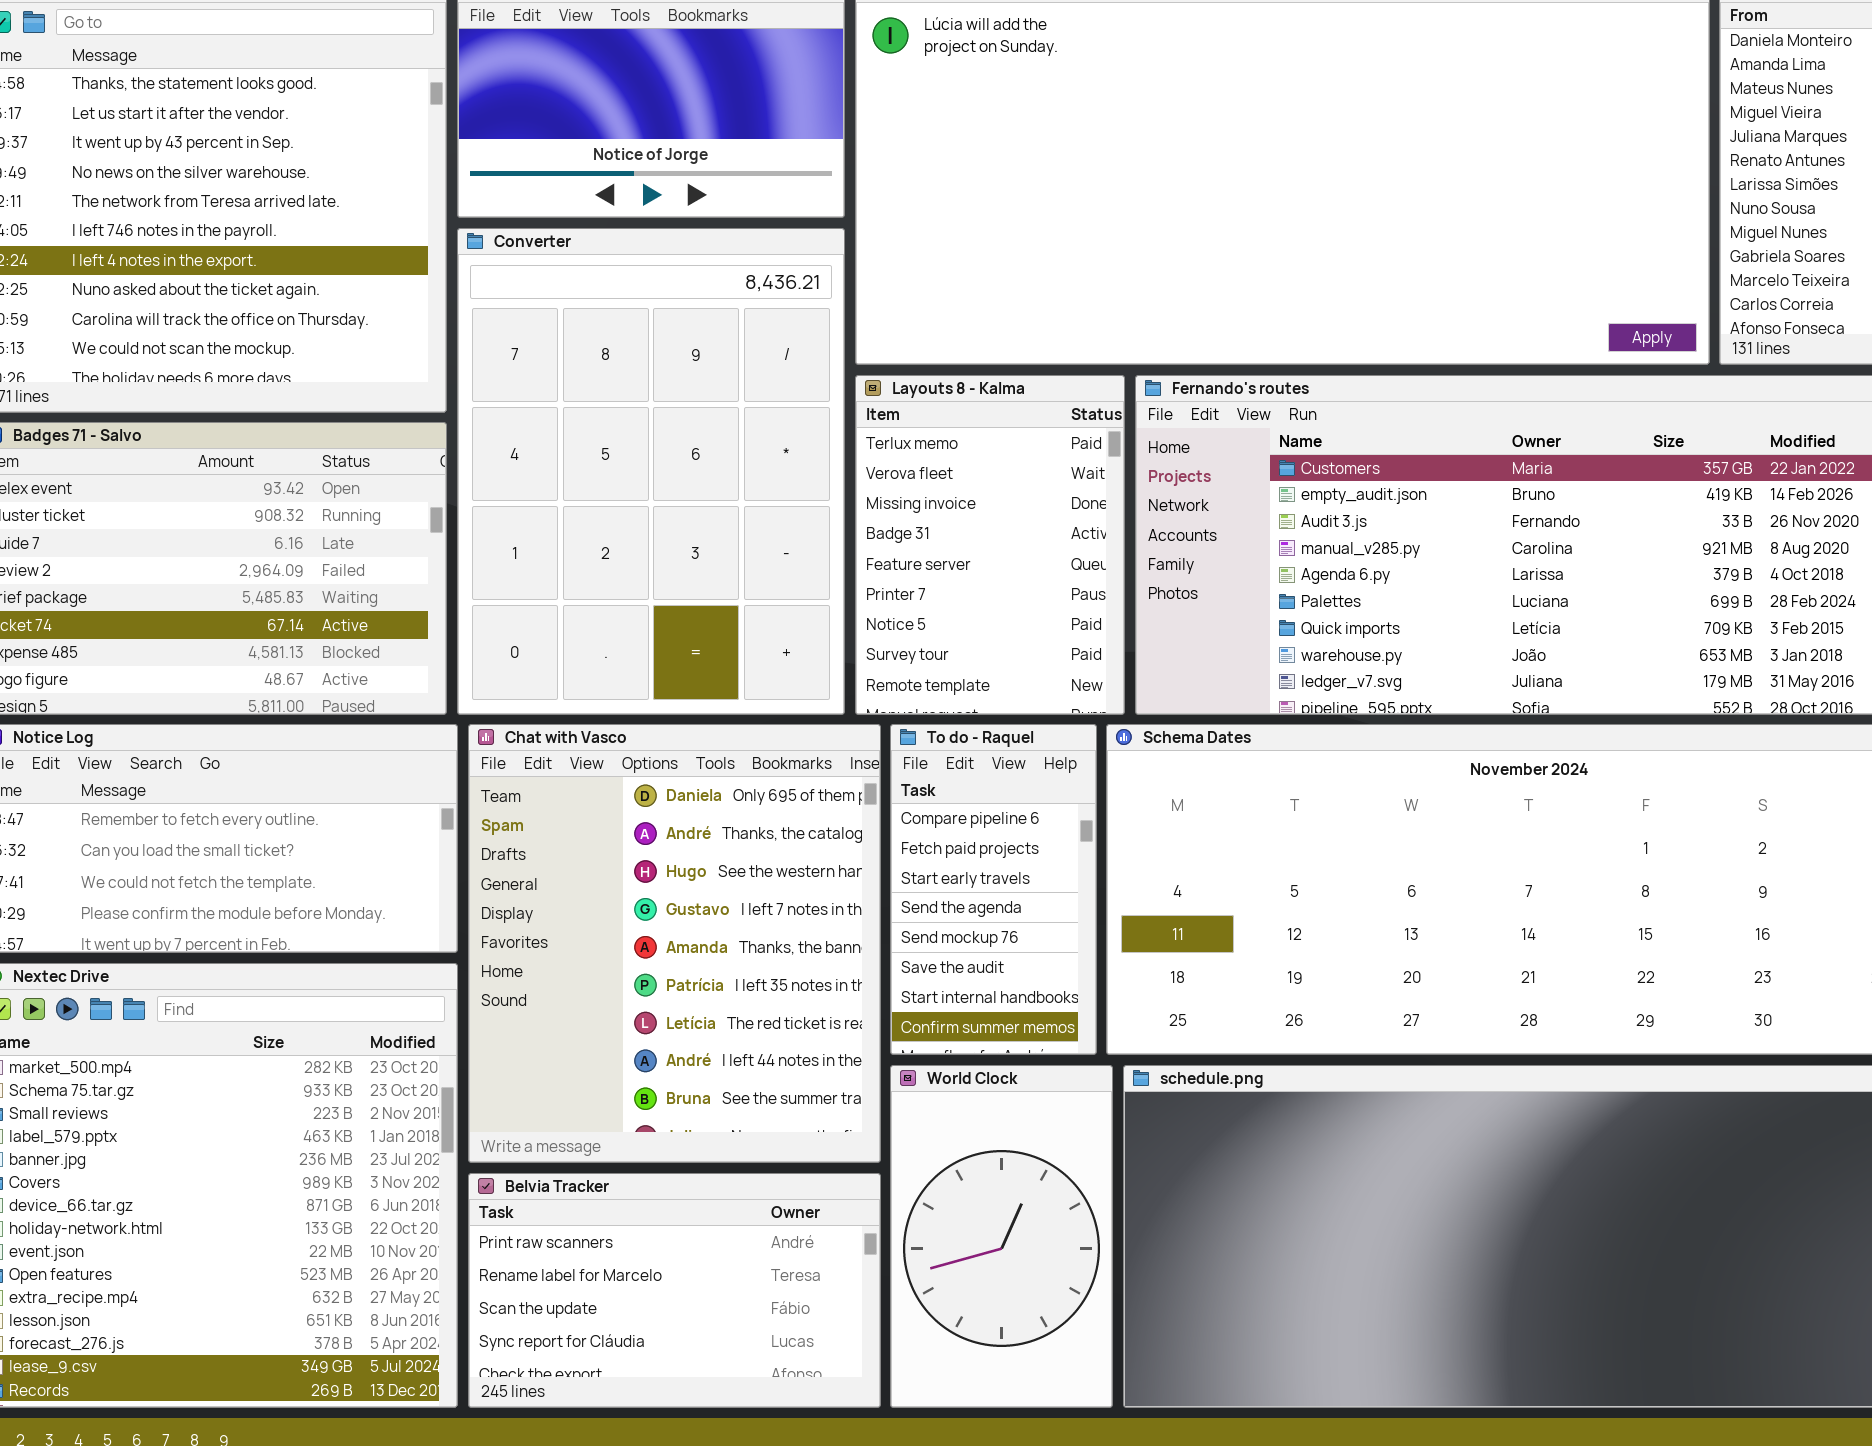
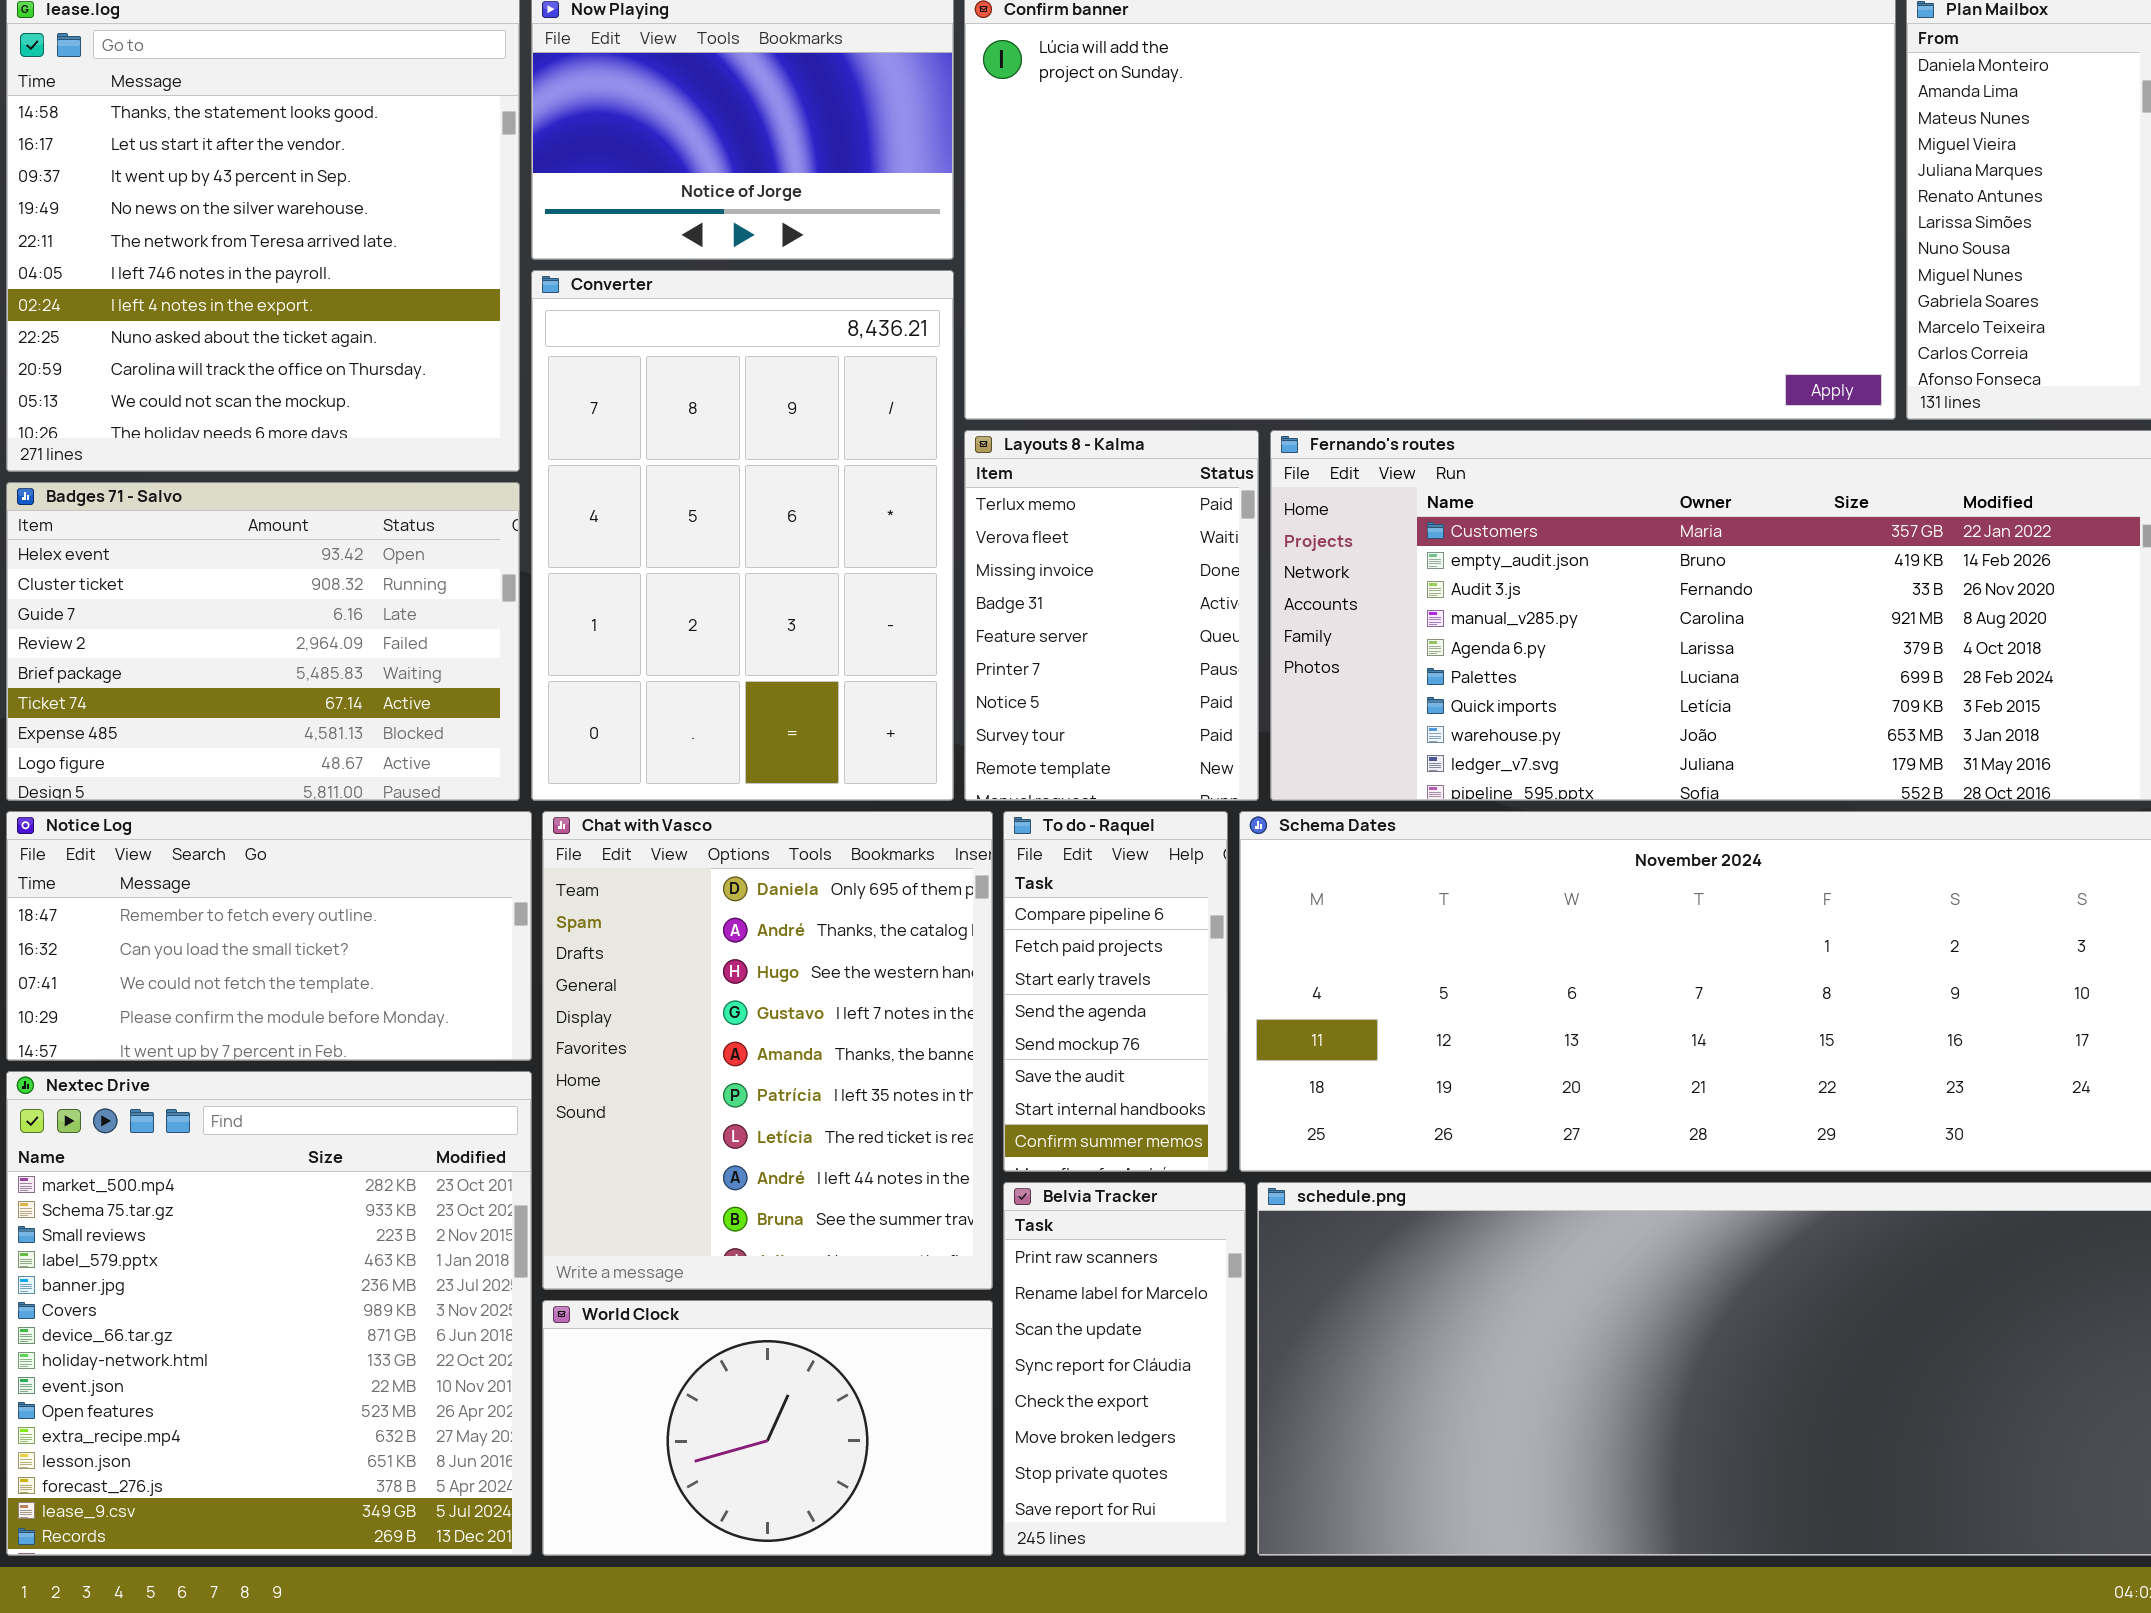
World Clock: [890,1065,1113,1408] -> [542,1300,993,1556], moved, resized
Belvia Tracker: [468,1173,881,1408] -> [1003,1182,1246,1556], moved, resized

